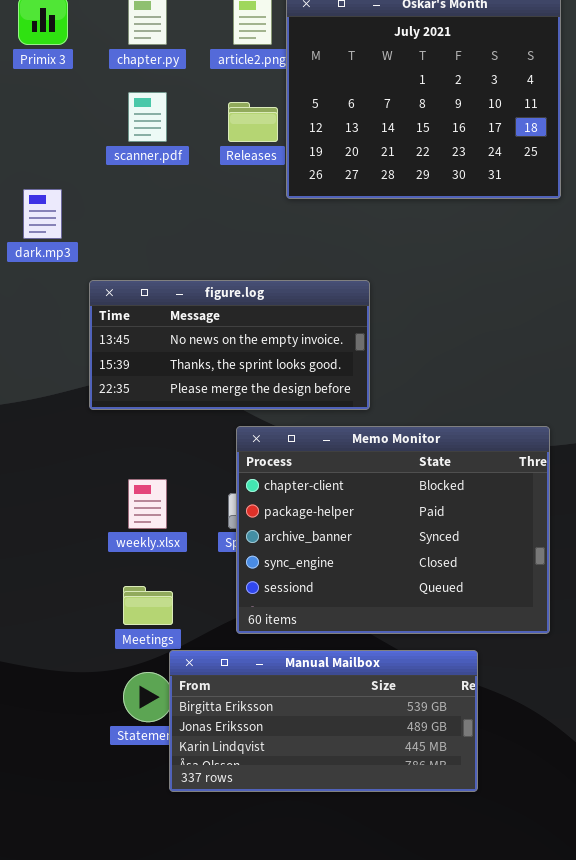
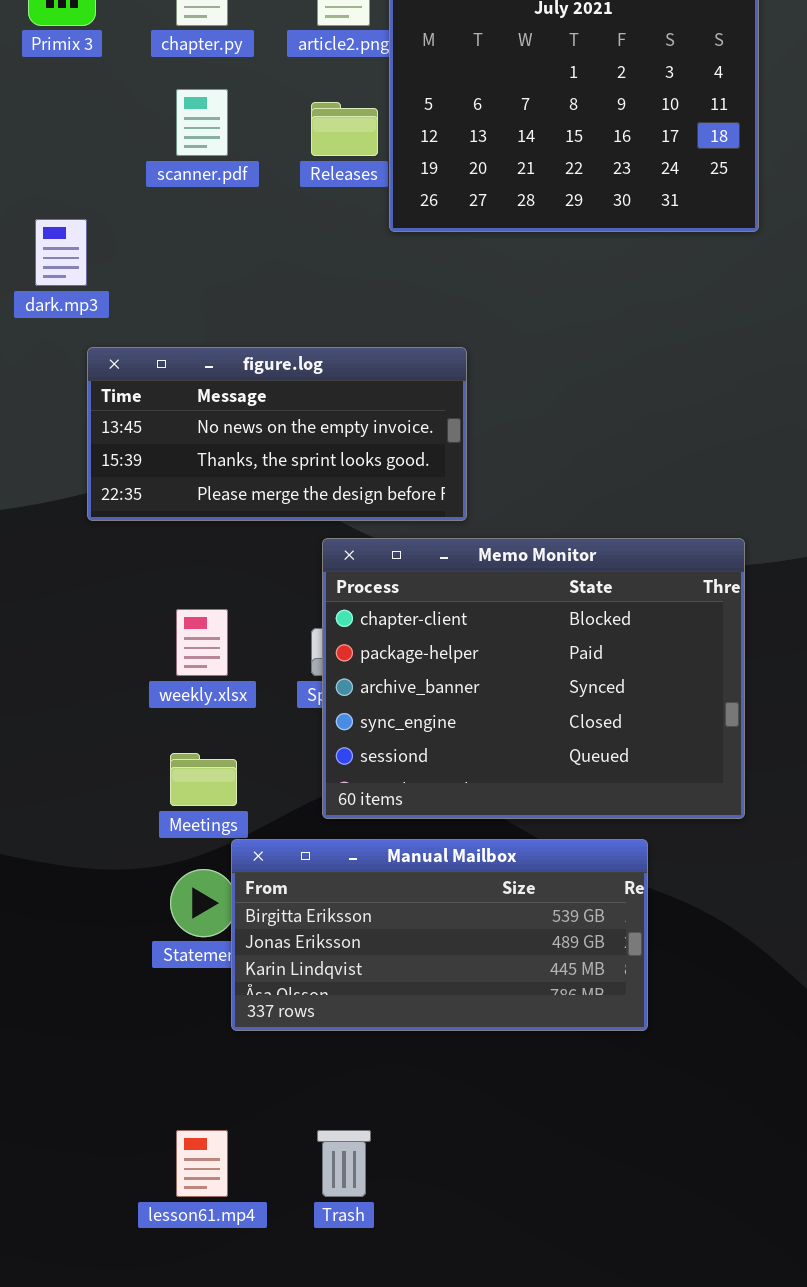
figure.log: [89,280,370,410] -> [87,347,467,521], moved

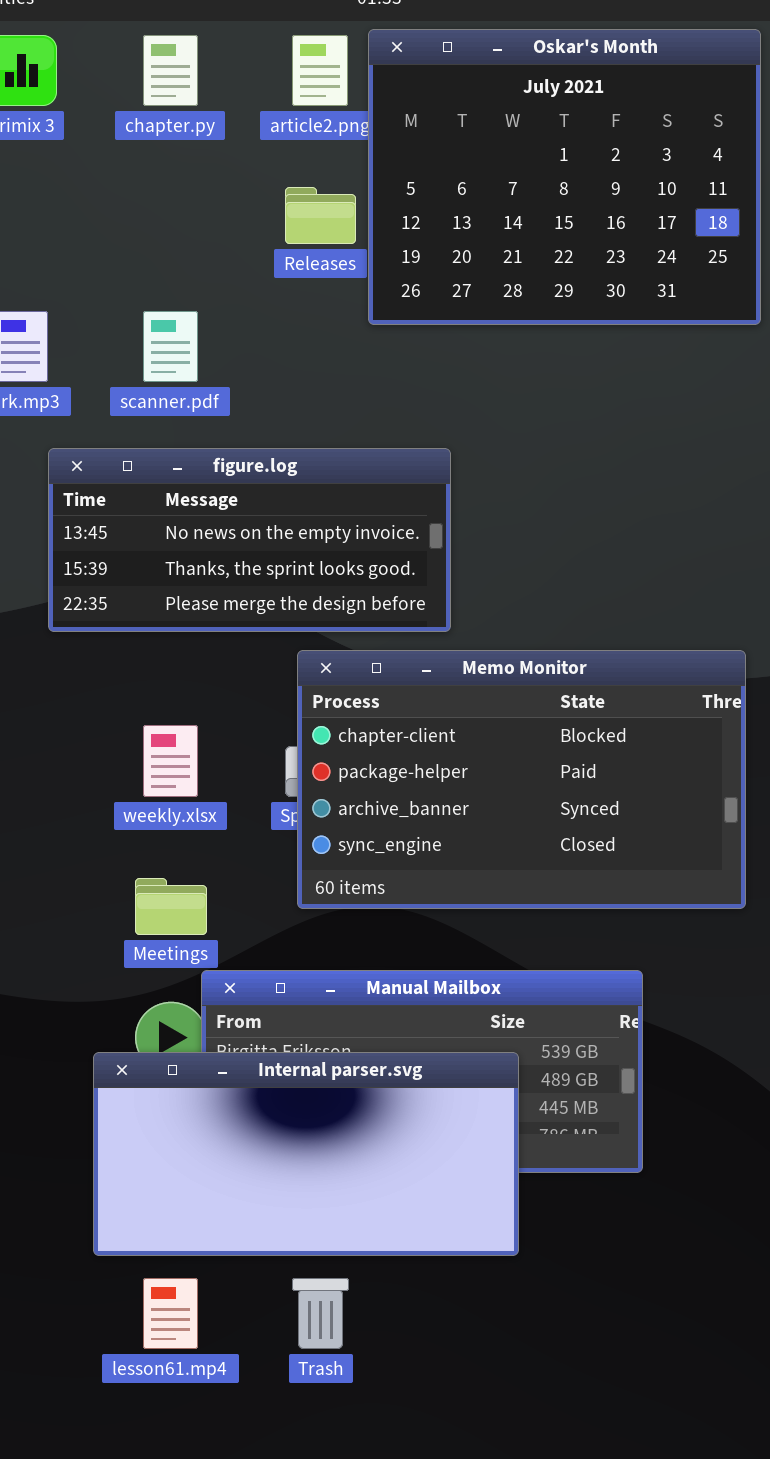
scanner.pdf: [176,89,228,156] -> [143,311,198,382], moved
Memo Monitor: [322,538,745,819] -> [297,650,746,909], resized
Internal parser.svg: none -> [93,1052,519,1256], opened

